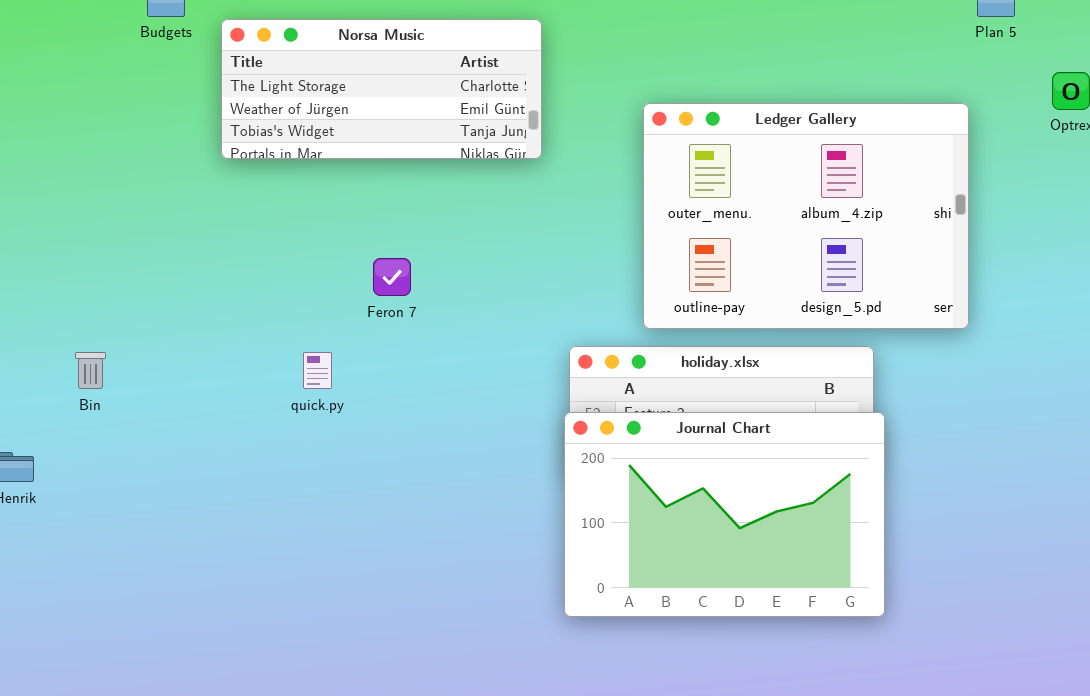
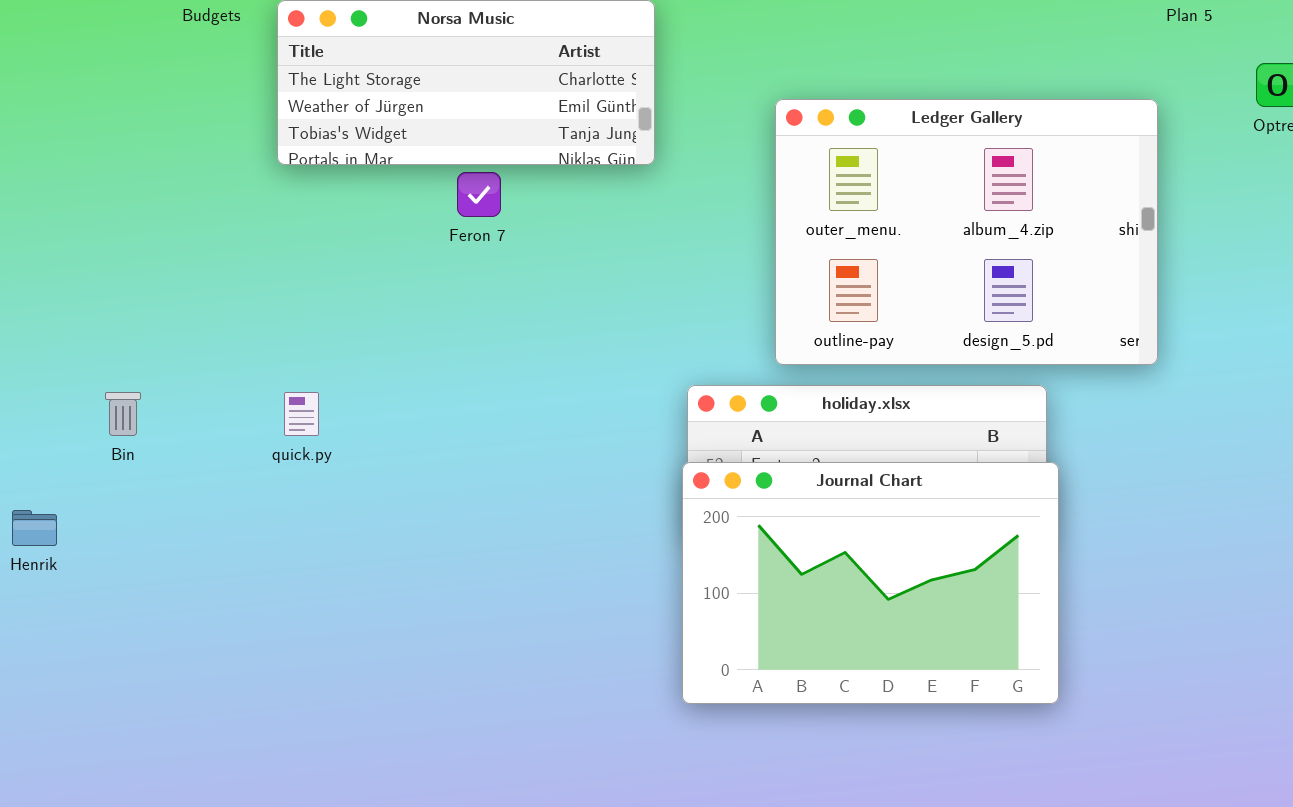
Feron 7: [373,258,411,296] -> [457,172,501,217], moved
quick.py: [303,352,332,389] -> [284,392,319,436], moved

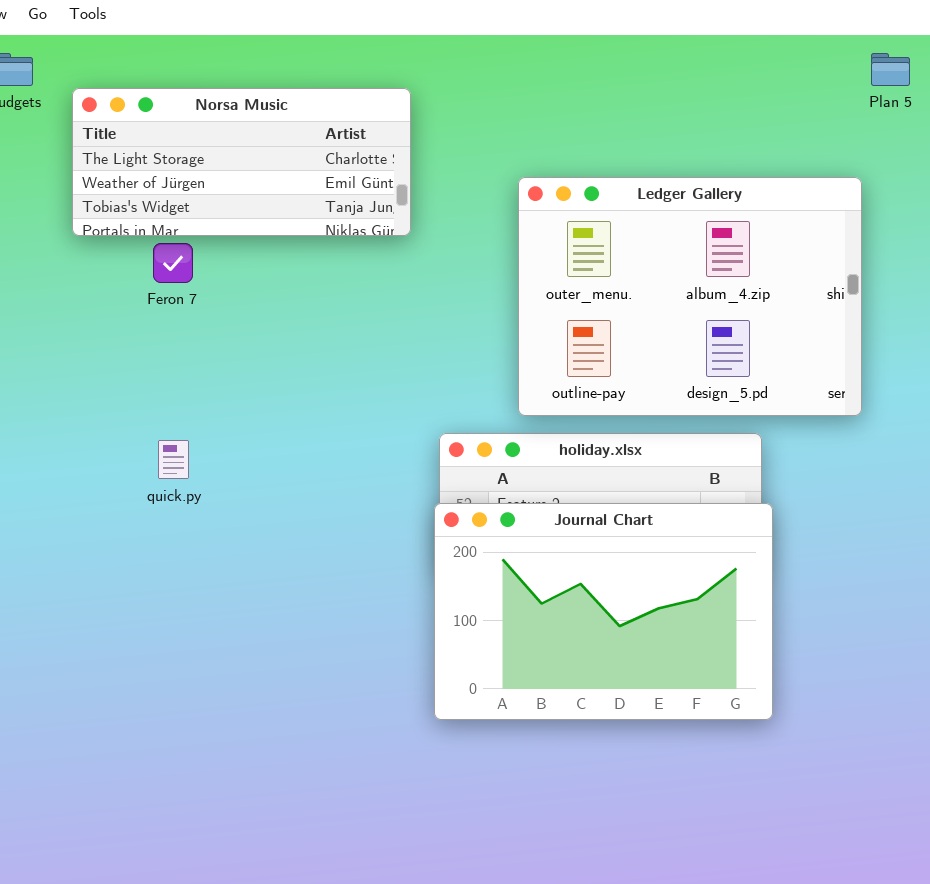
Feron 7: [457,172,501,217] -> [153,243,193,283], moved
quick.py: [284,392,319,436] -> [158,440,189,479], moved

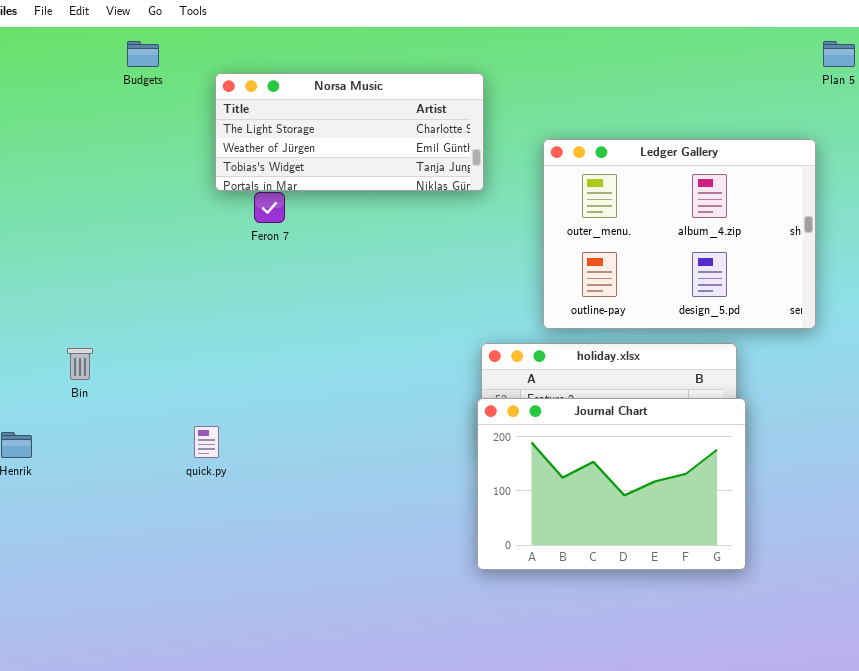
Norsa Music: [72,88,411,236] -> [215,73,484,191], moved
quick.py: [158,440,189,479] -> [194,426,219,458], moved

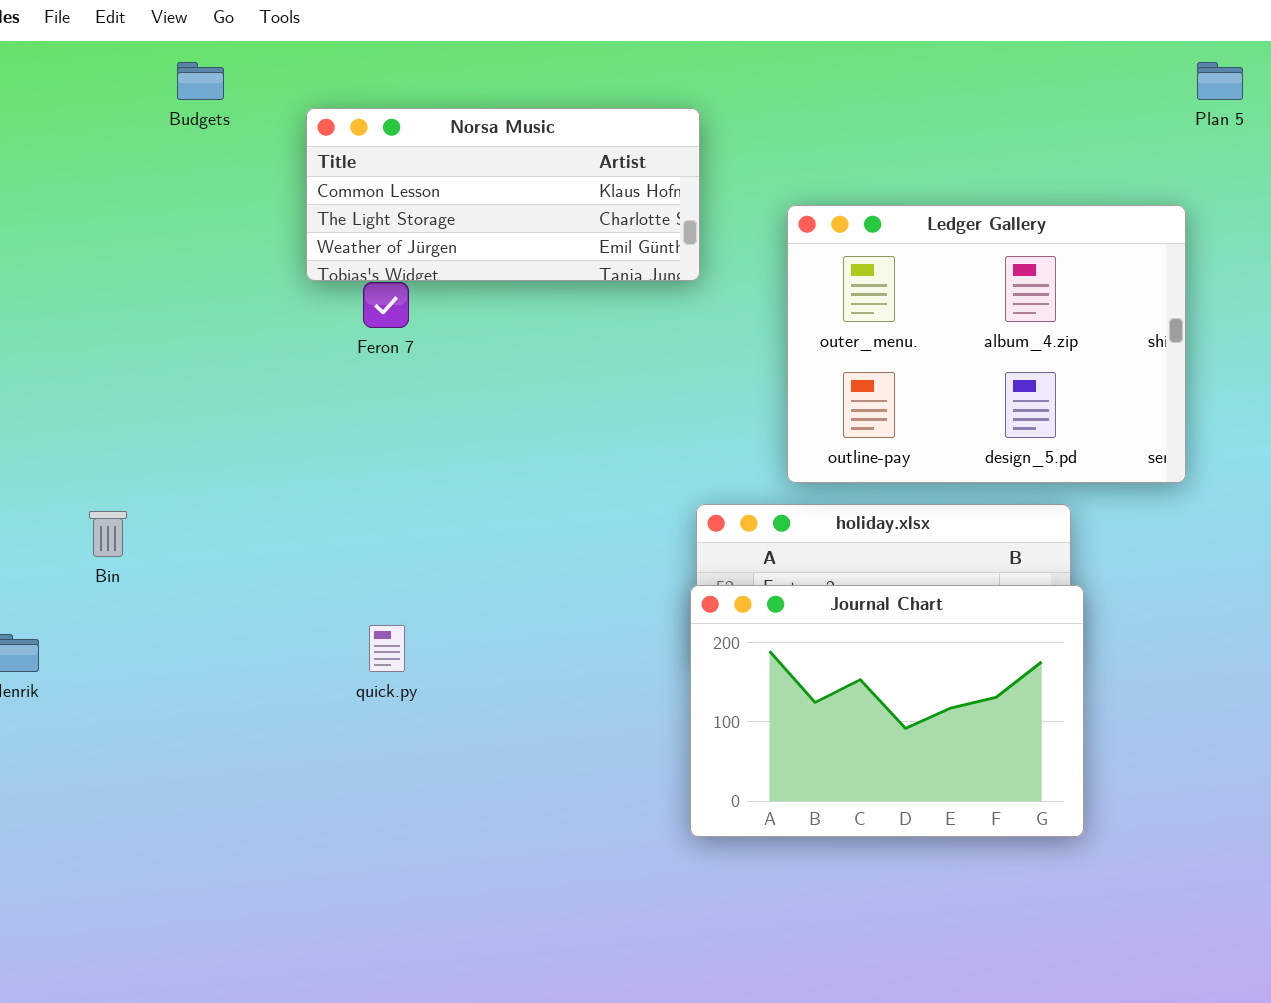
Norsa Music: [215,73,484,191] -> [306,108,700,281], scrolled up 1 row
quick.py: [194,426,219,458] -> [369,625,405,672], moved

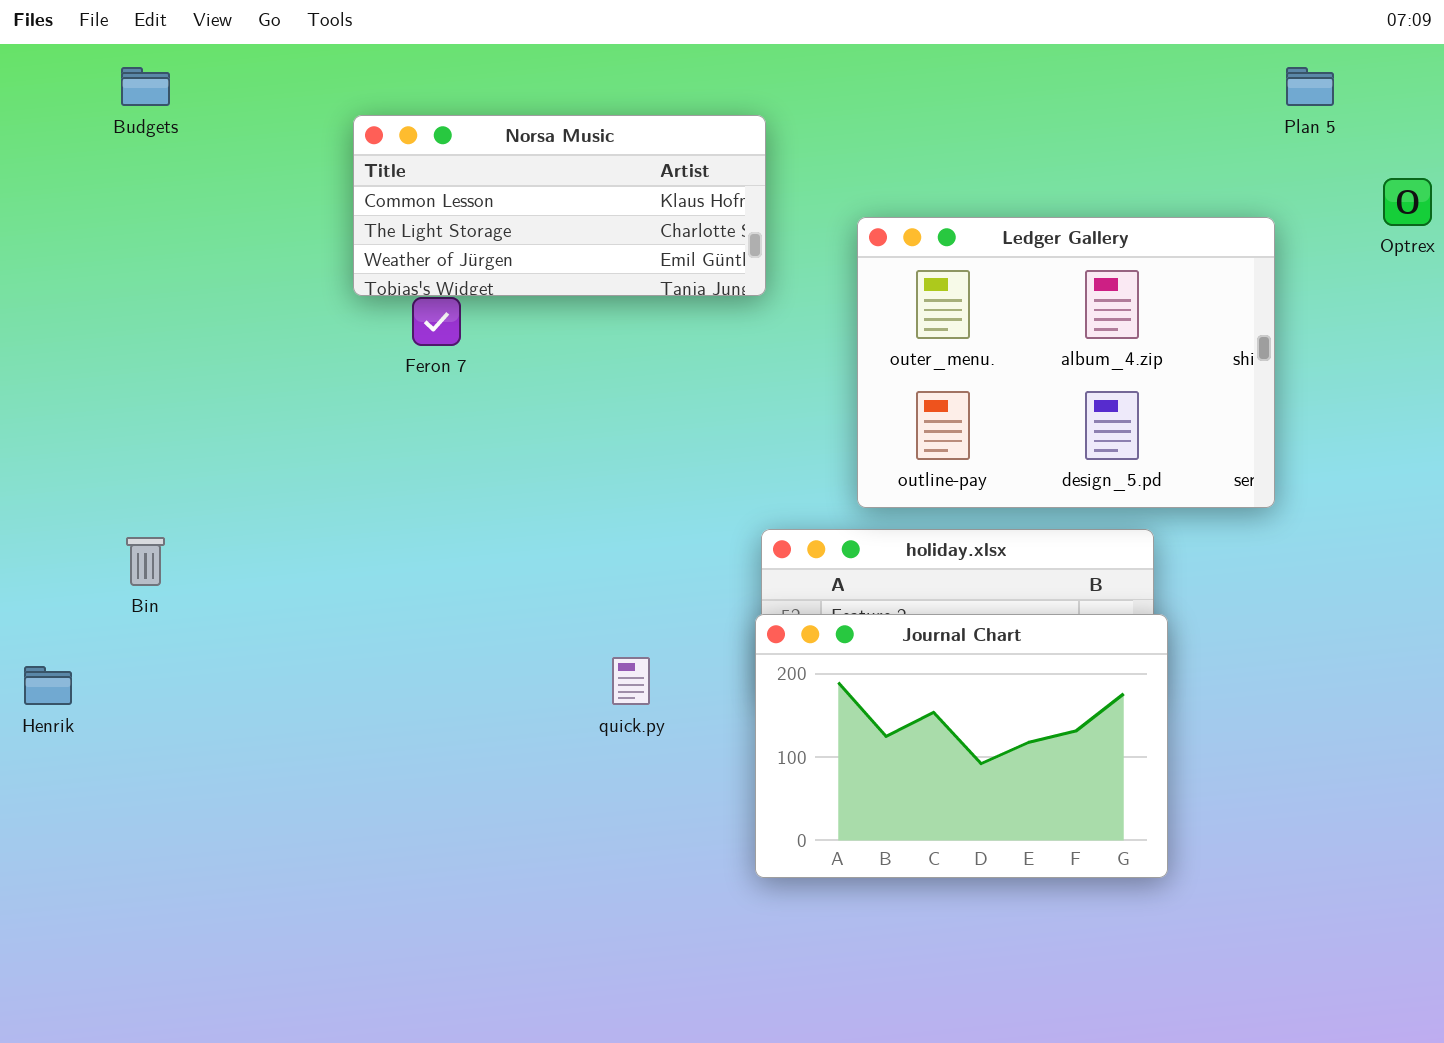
Budgets: [177,62,224,100] -> [121,67,170,106], moved
quick.py: [369,625,405,672] -> [612,657,650,705], moved

